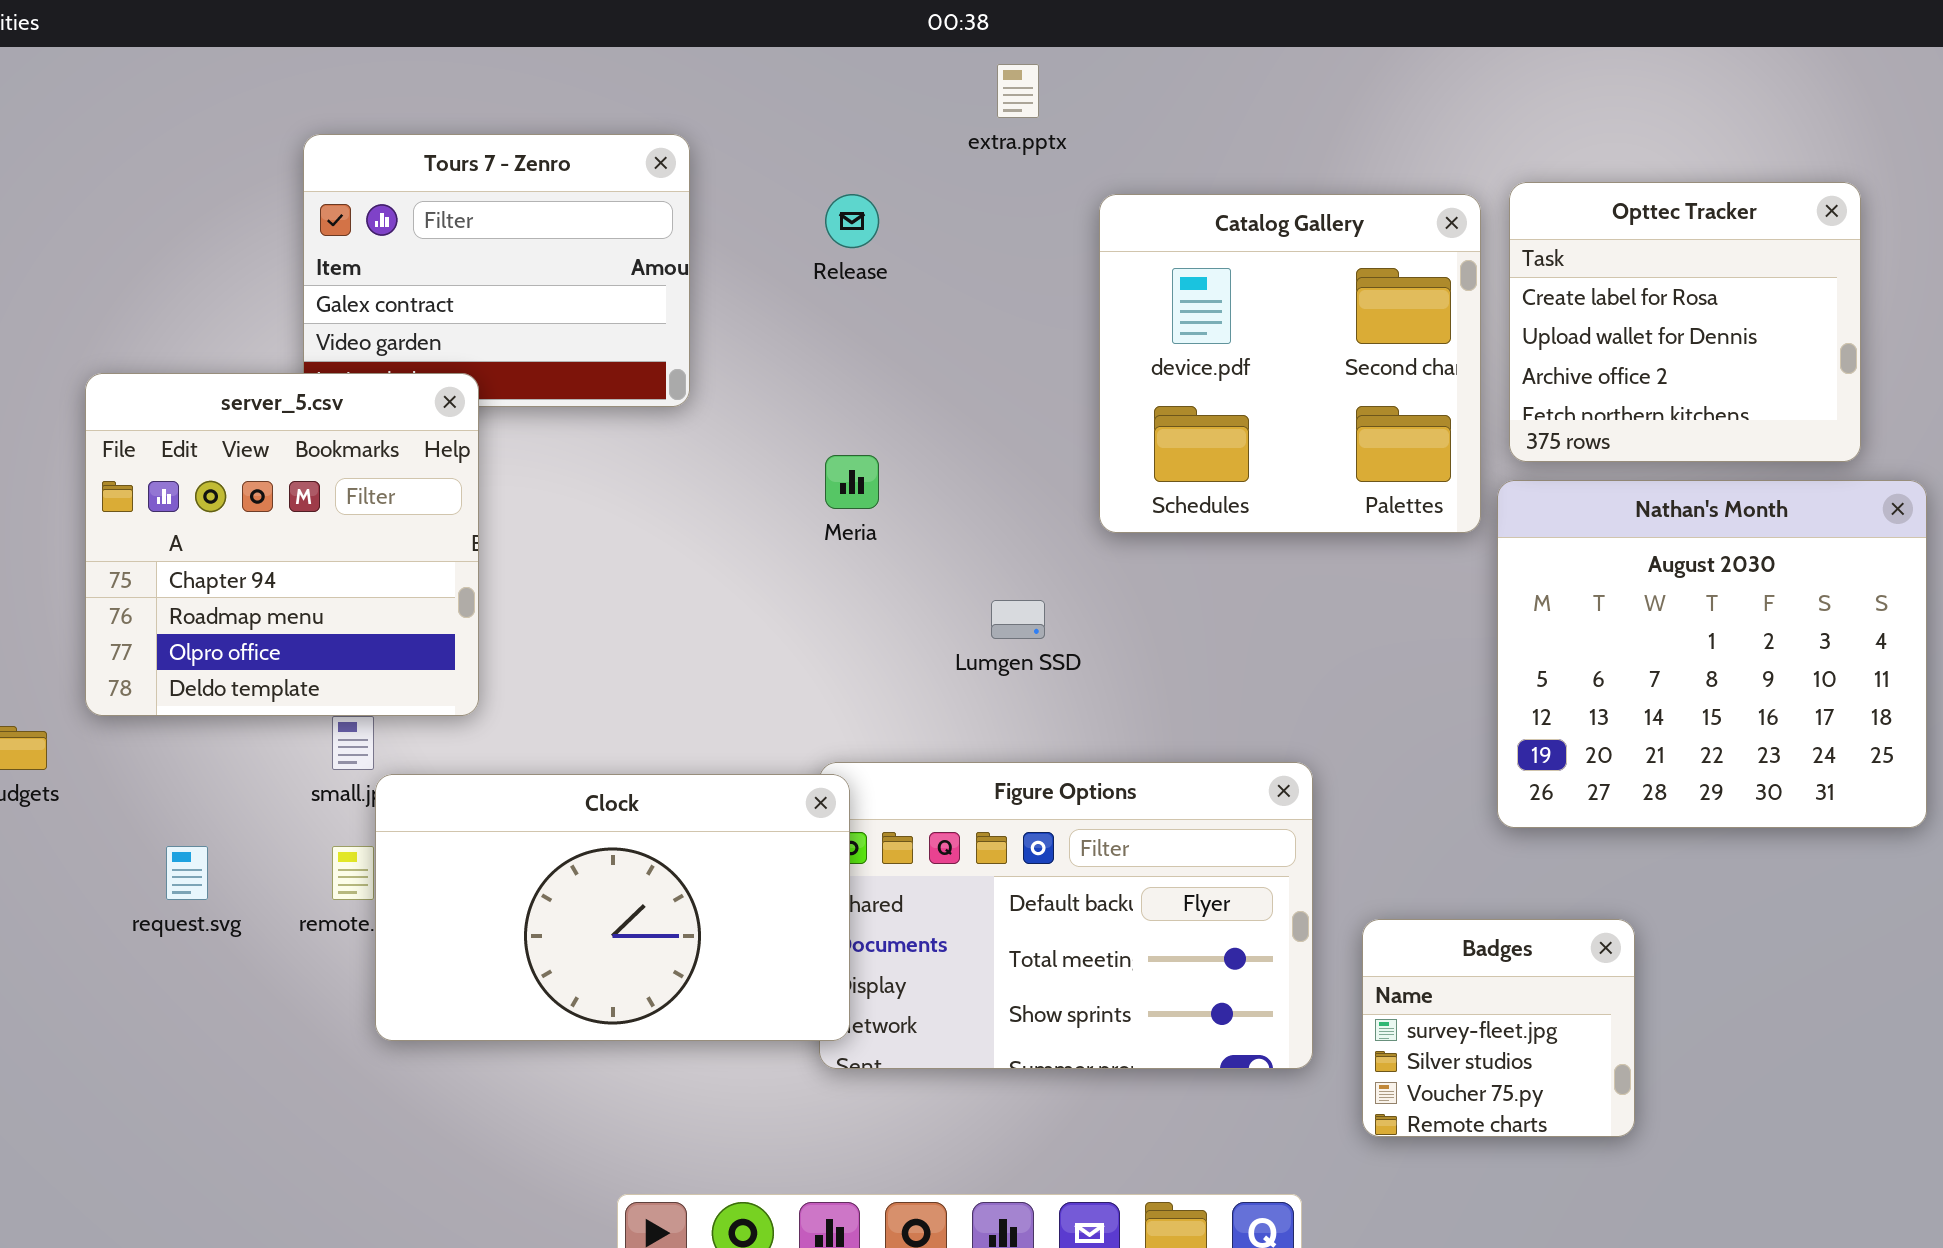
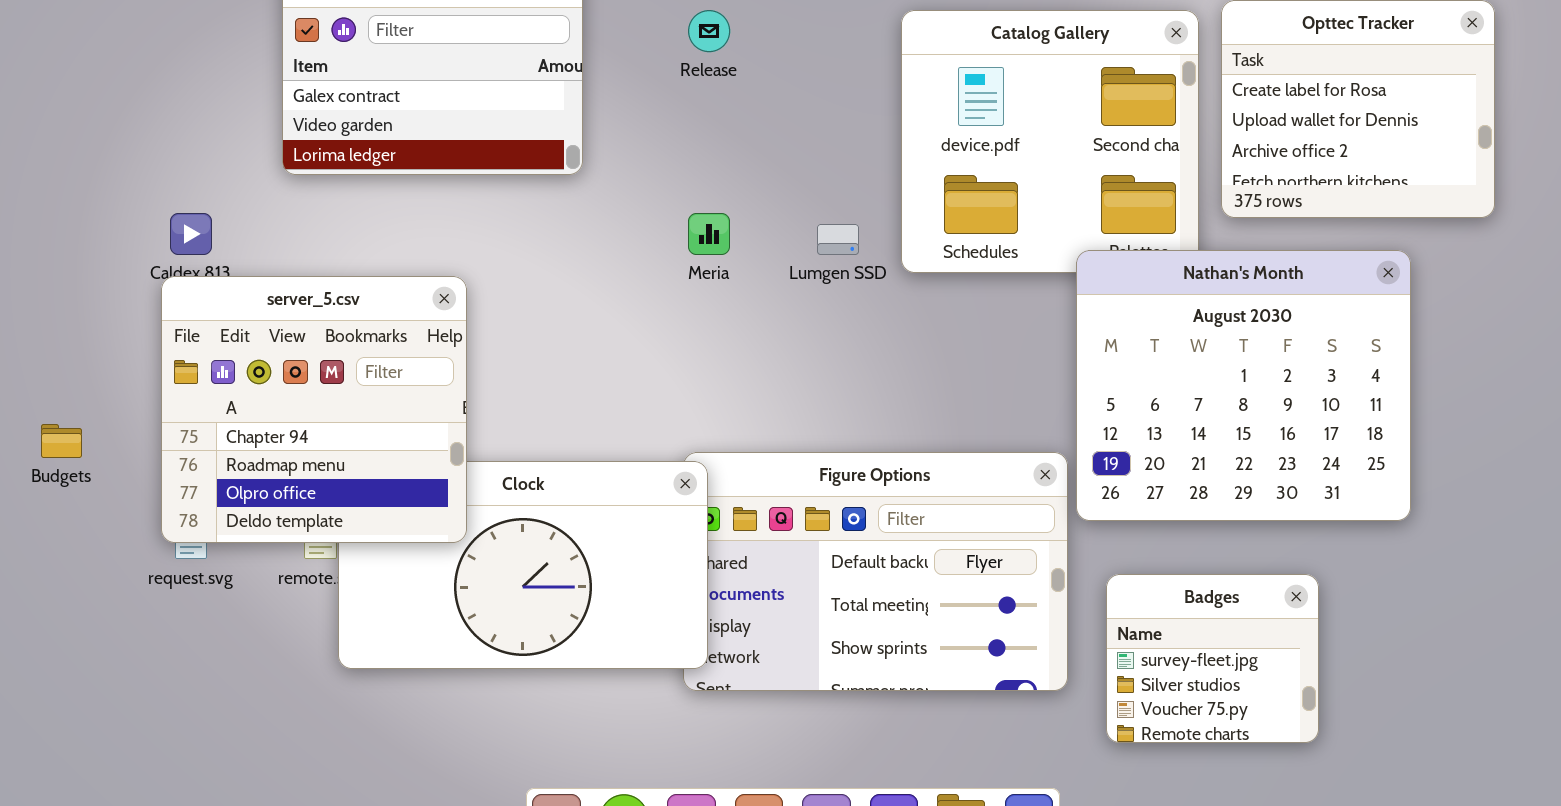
server_5.csv: [85,373,479,716] -> [161,276,467,543], moved
Nathan's Month: [1497,480,1927,828] -> [1076,250,1411,521], moved
Lumgen SSD: [991,600,1045,639] -> [817,224,859,255], moved

